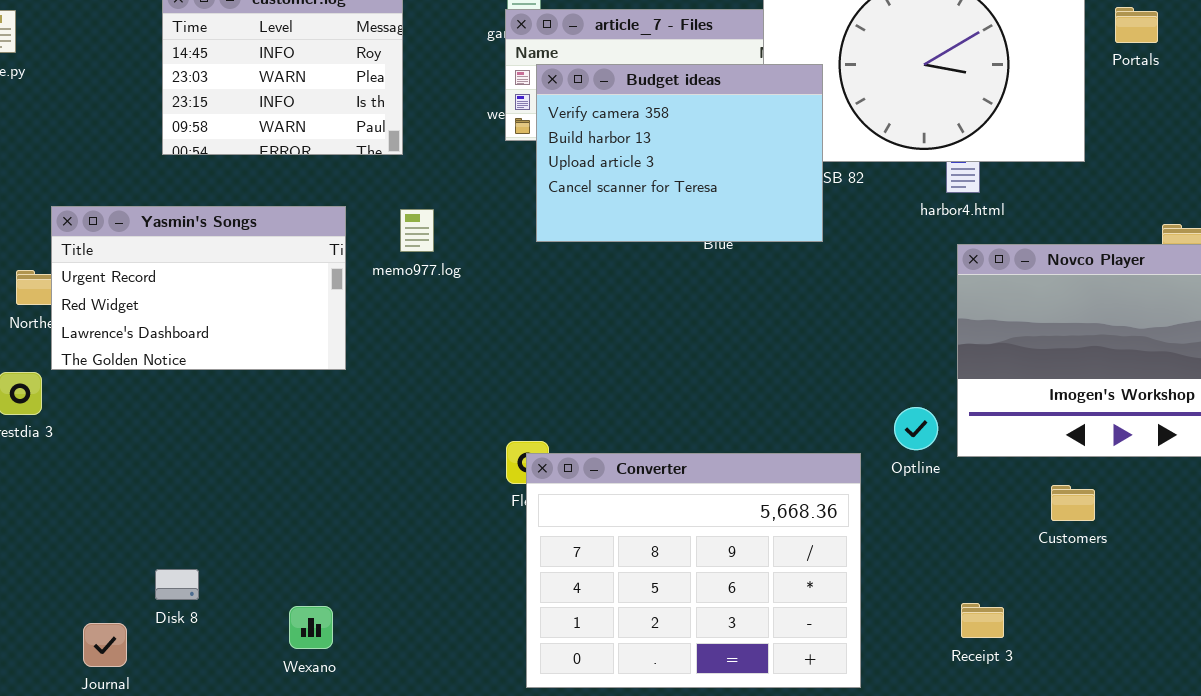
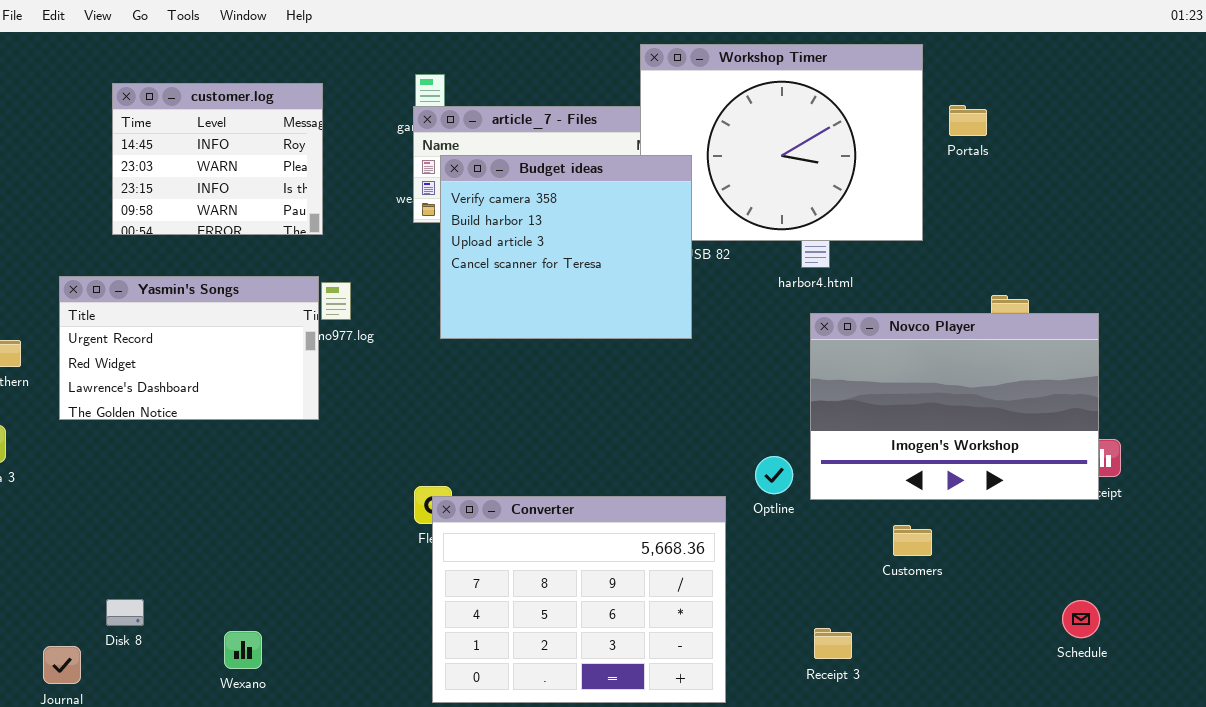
Budget ideas: [536,64,823,242] -> [440,155,692,339], resized
Yasmin's Songs: [51,206,346,370] -> [59,276,319,420], moved

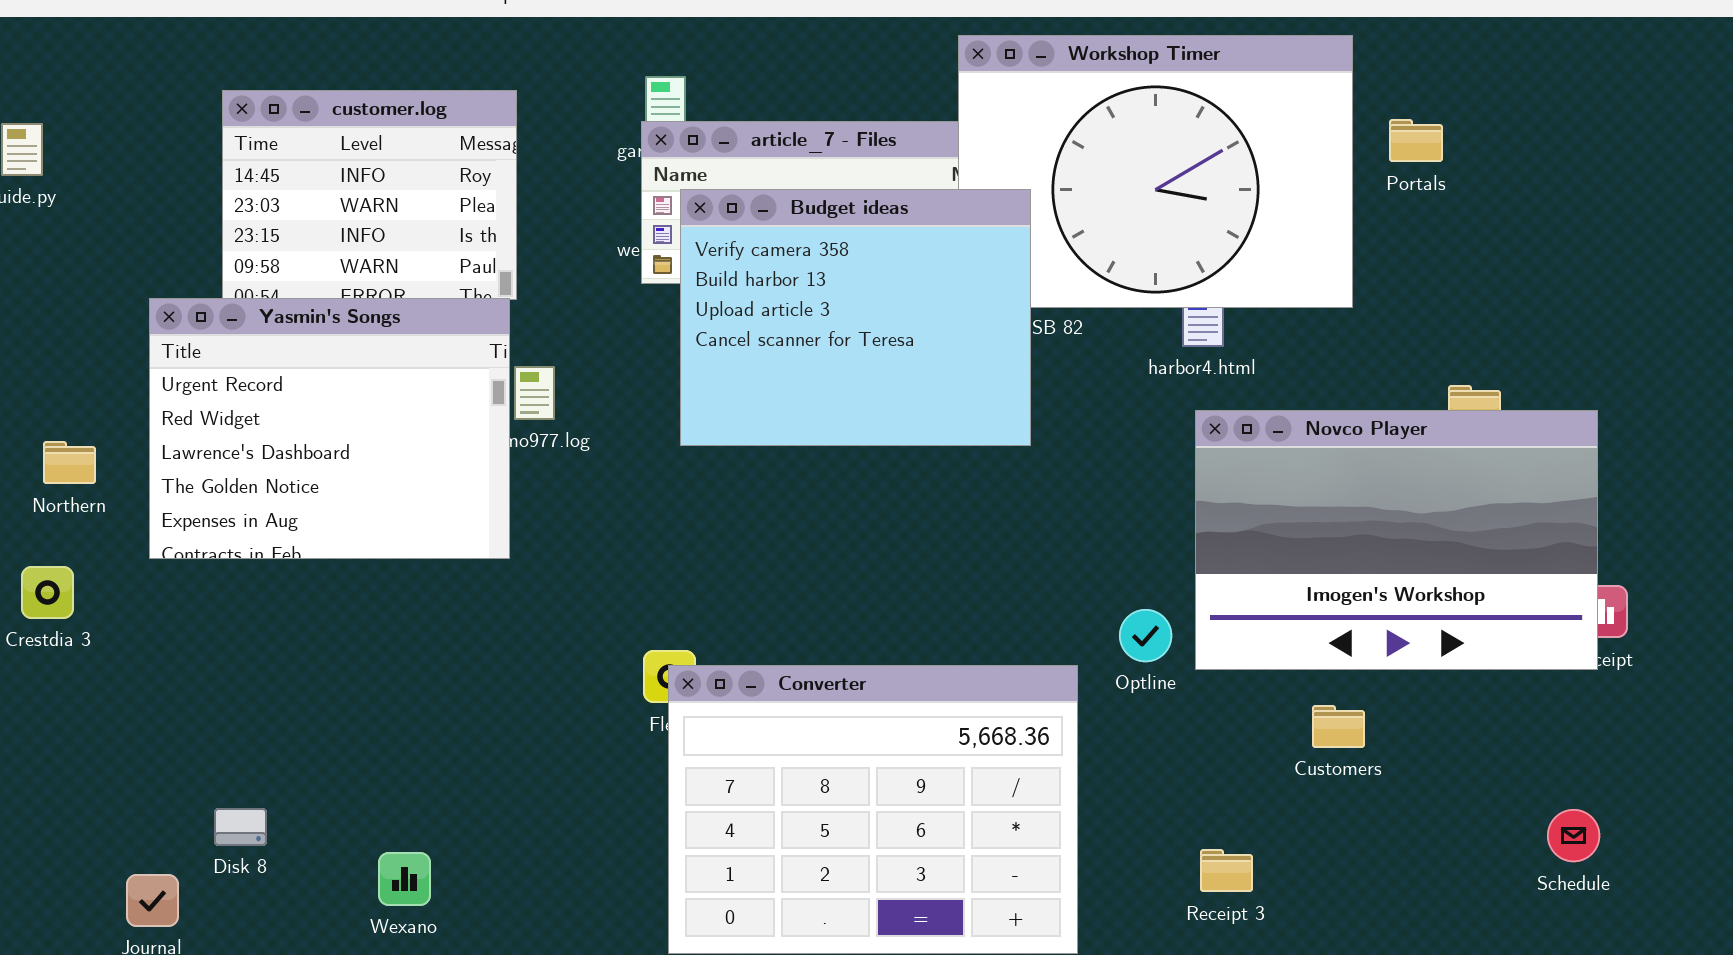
Yasmin's Songs: [59,276,319,420] -> [149,298,510,559], resized

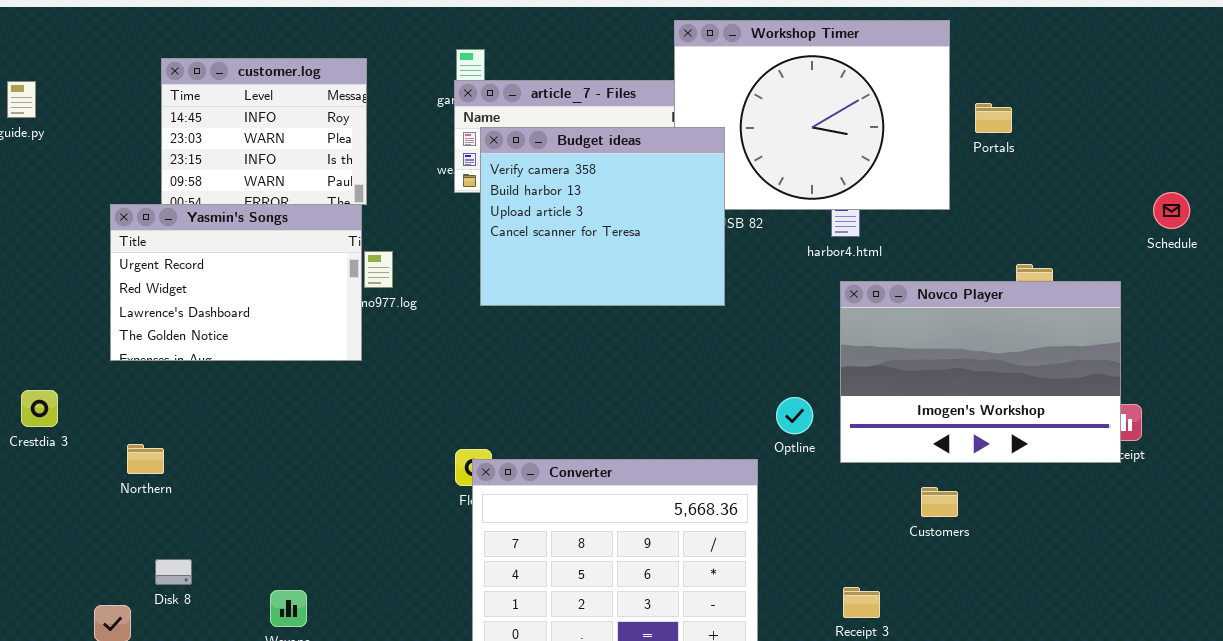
Portals: [1389,119,1443,162] -> [975,103,1012,133], moved
Yasmin's Songs: [149,298,510,559] -> [110,204,362,361], resized
Northern: [43,441,96,484] -> [127,444,164,474], moved
Optline: [1119,609,1172,662] -> [776,397,813,434], moved
Schedule: [1547,809,1600,862] -> [1153,192,1190,229], moved

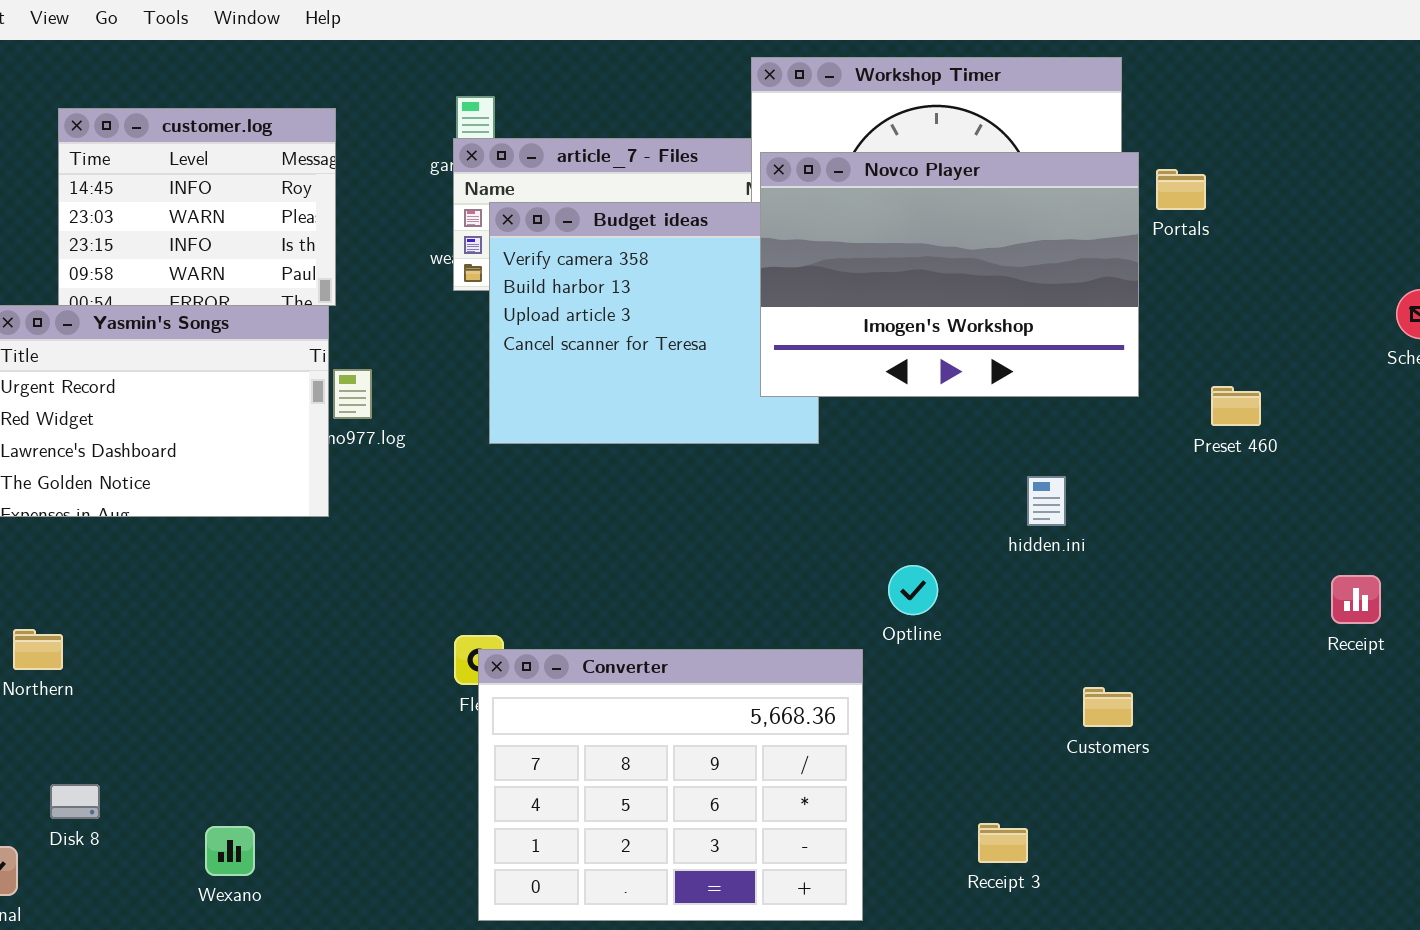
Novco Player: [840,281,1121,463] -> [760,152,1139,397], moved

